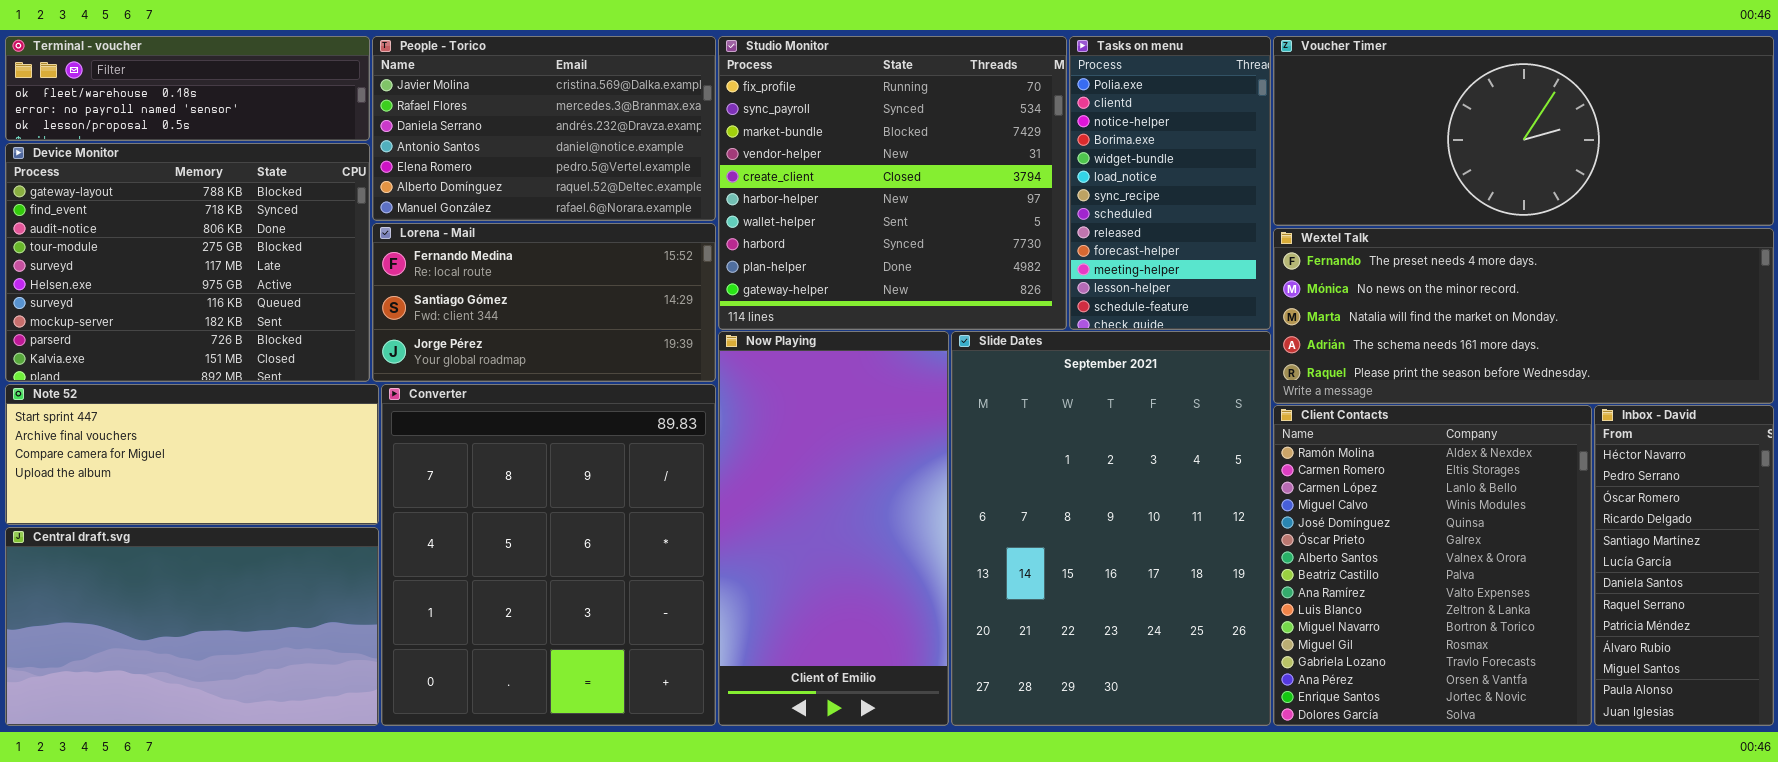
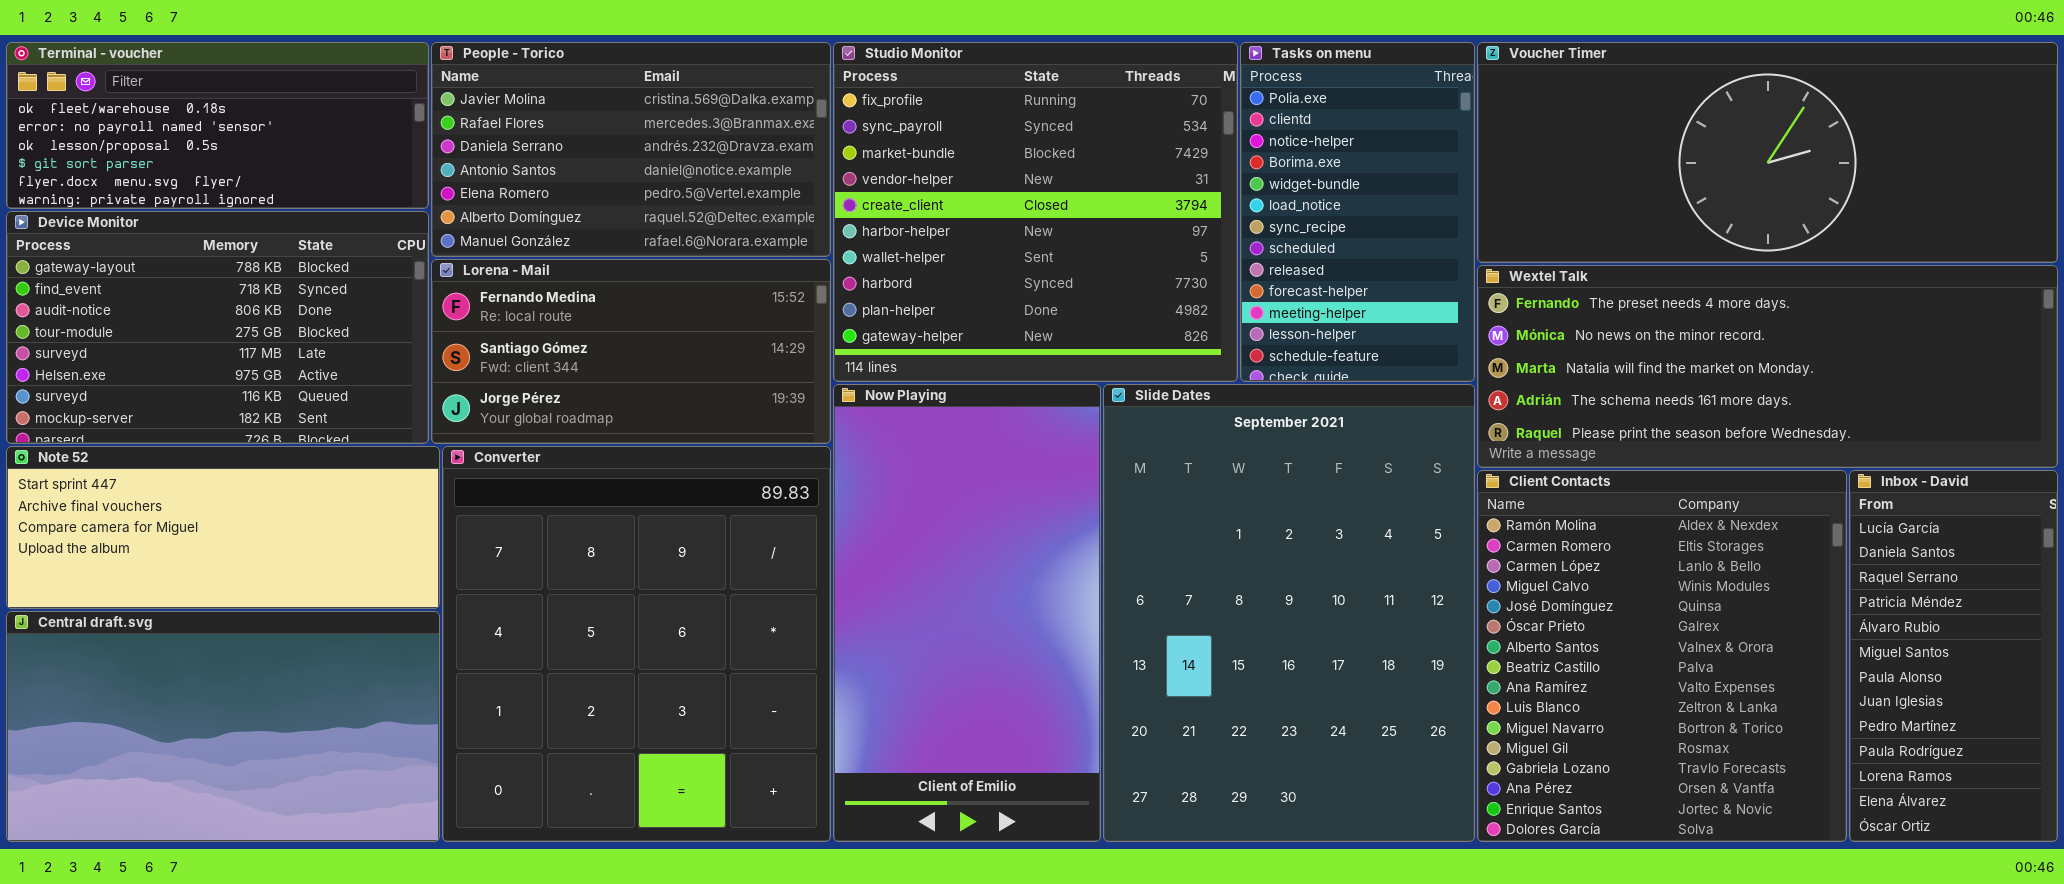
Terminal - voucher: [5,36,370,141] -> [6,42,429,209], resized
Device Monitor: [5,143,370,382] -> [6,211,429,444], resized
Inbox - David: [1594,405,1774,726] -> [1849,470,2058,842], scrolled down 5 rows

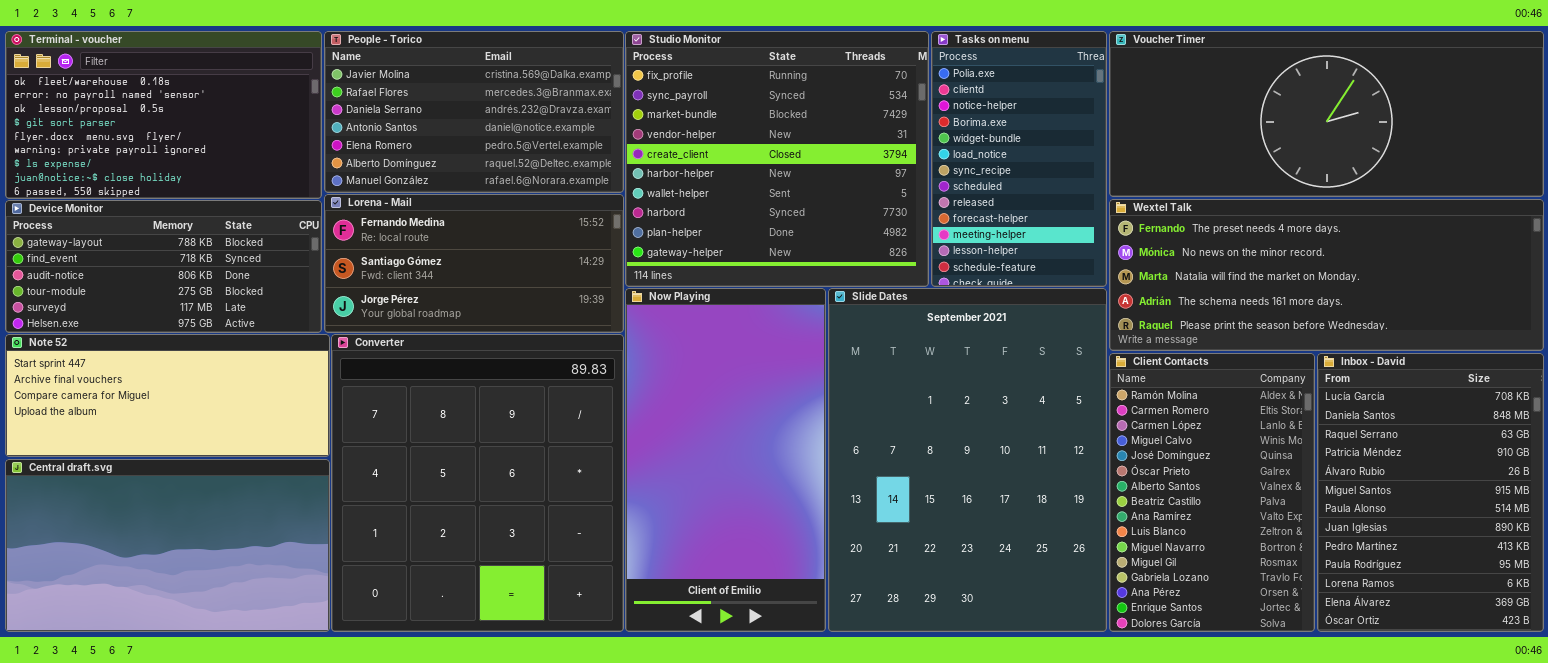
Terminal - voucher: [6,42,429,209] -> [5,31,322,199], resized
Device Monitor: [6,211,429,444] -> [5,200,322,333], resized
Client Contacts: [1477,470,1847,842] -> [1109,353,1315,632], resized
Inbox - David: [1849,470,2058,842] -> [1317,353,1544,632], resized

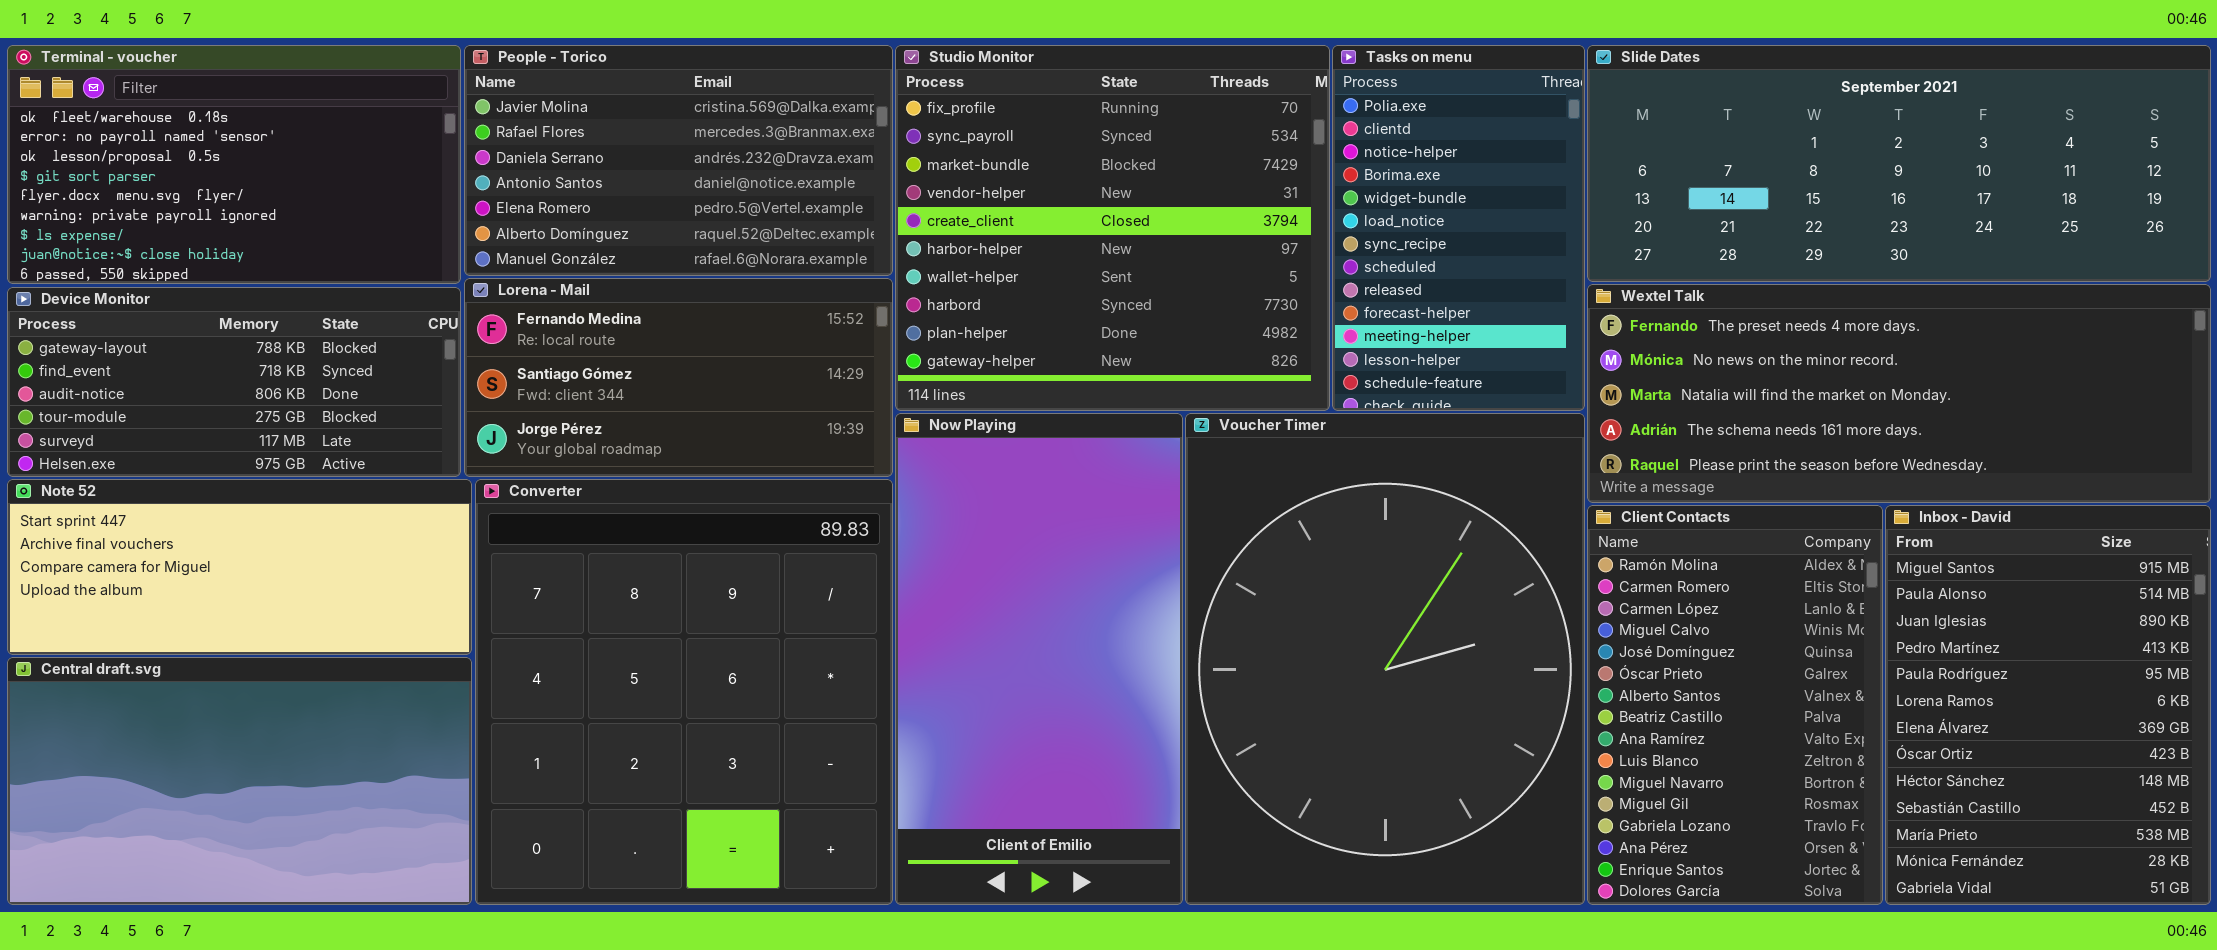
Voucher Timer: [1109,31,1544,197] -> [1185,413,1585,905], moved, resized
Slide Dates: [828,288,1107,632] -> [1587,45,2211,282], moved, resized
Inbox - David: [1317,353,1544,632] -> [1885,505,2211,905], scrolled down 5 rows

